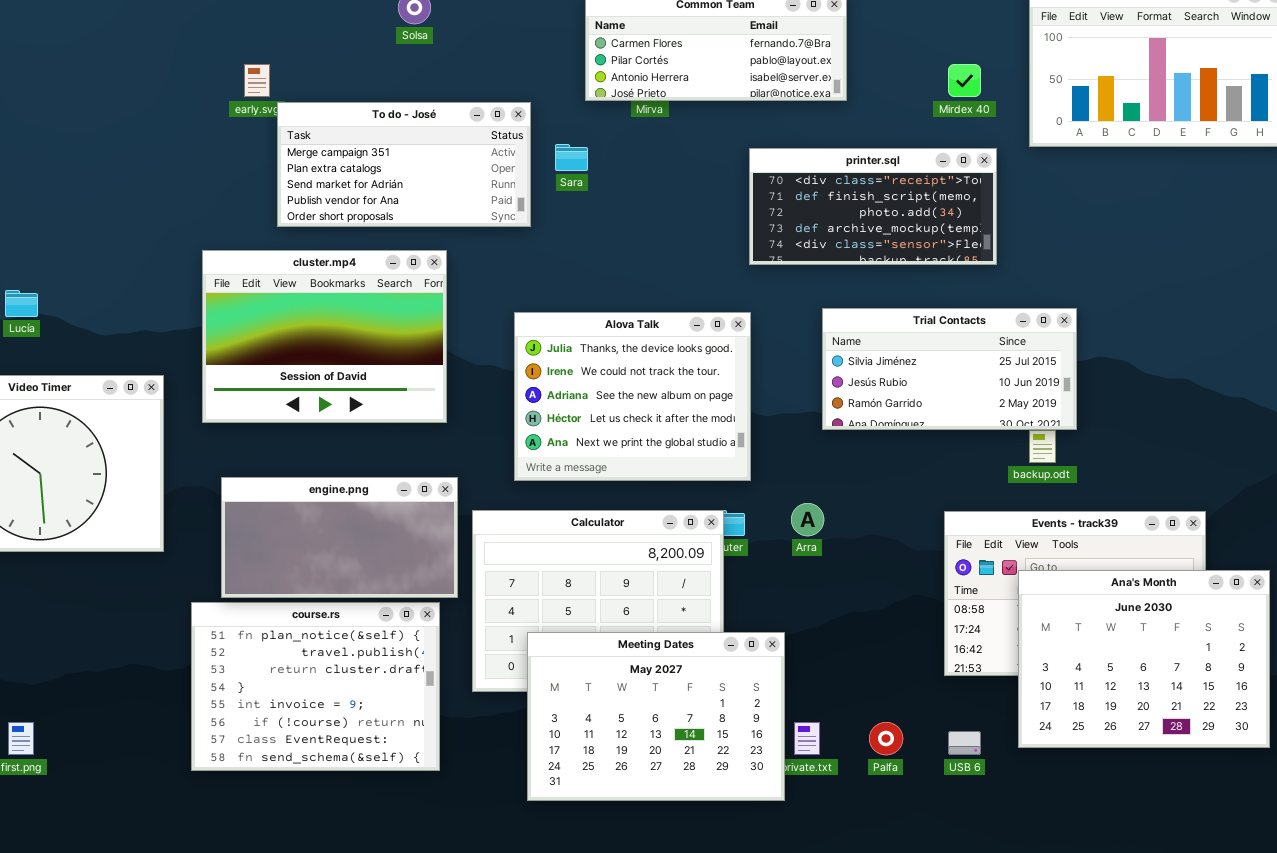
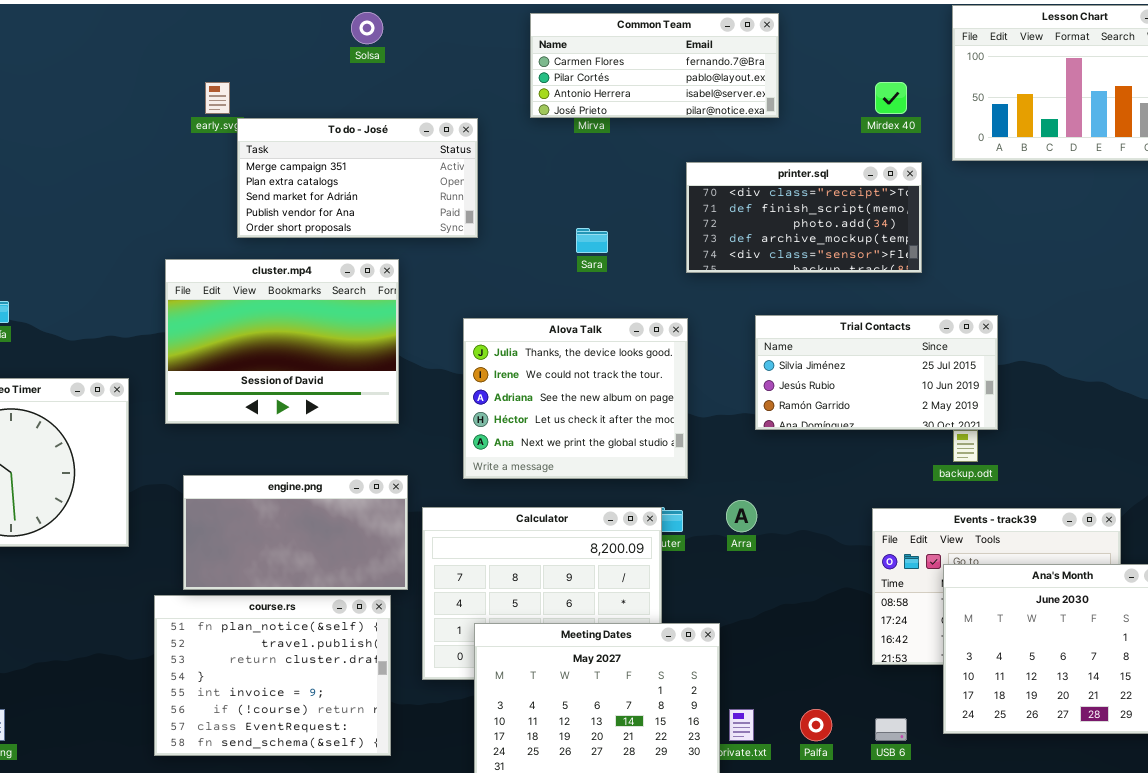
Sara: [555,144,588,171] -> [576,228,608,253], moved

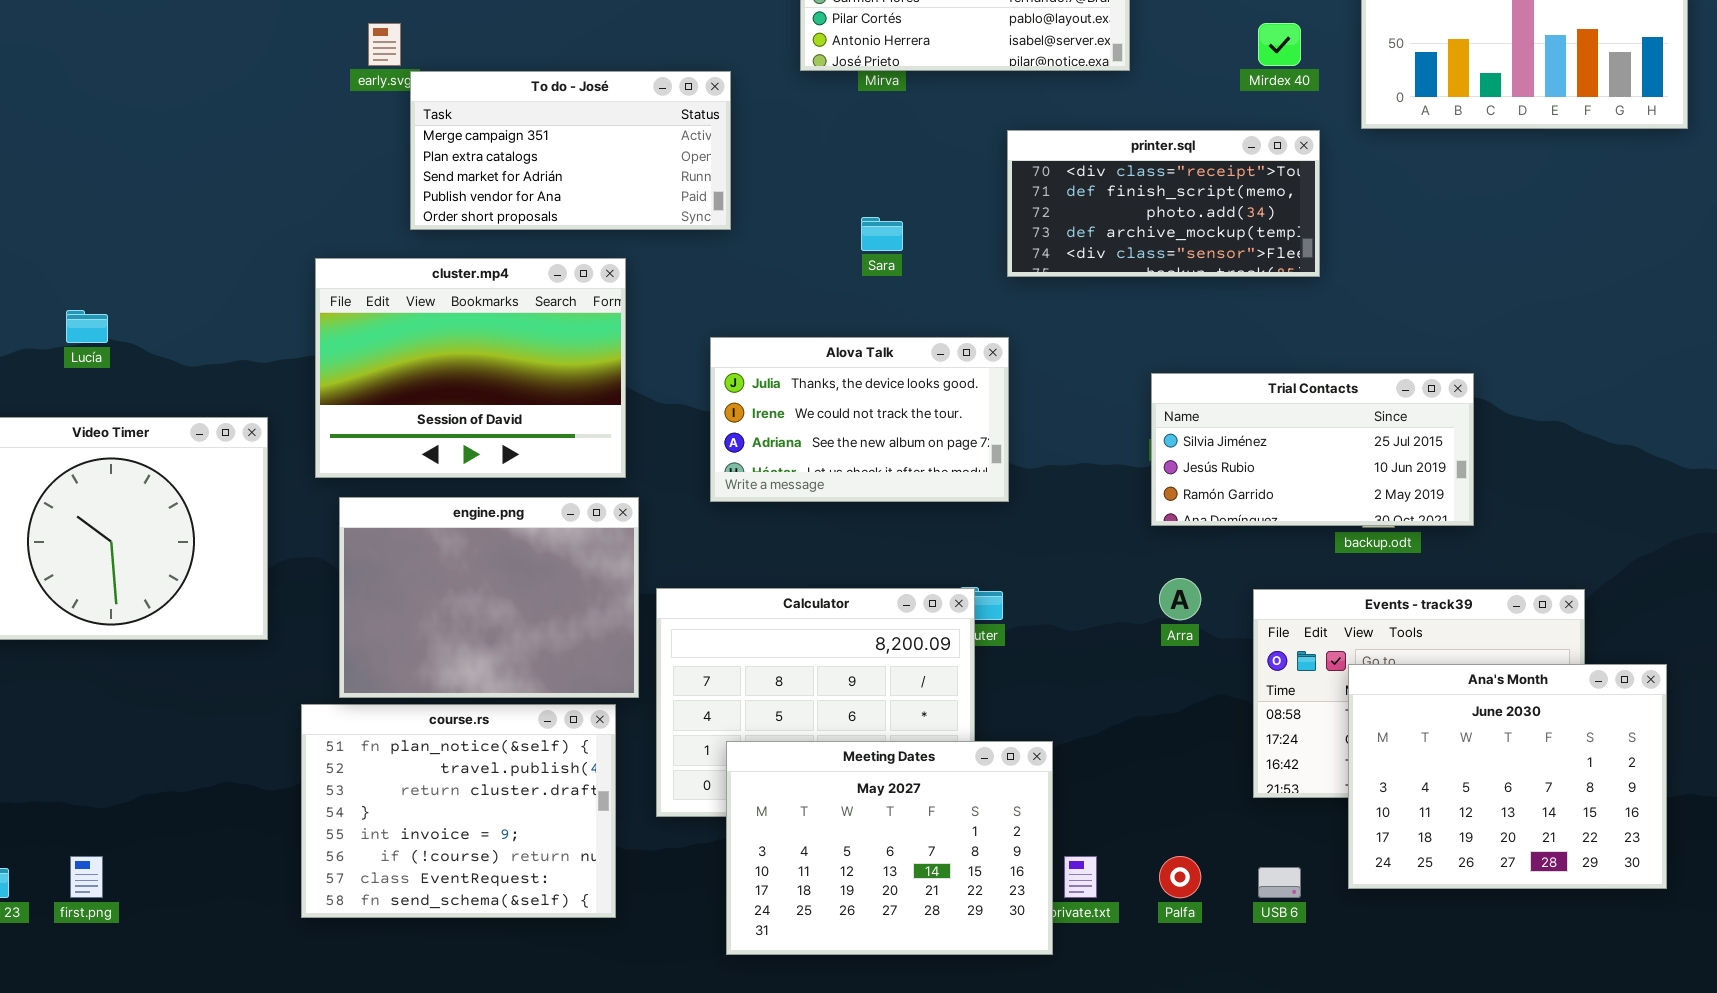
Trial Contacts: [755,315,998,430] -> [1151,373,1474,526], moved
Alova Talk: [463,318,688,479] -> [710,337,1009,502], resized
engine.png: [183,475,408,590] -> [339,497,639,698], resized
Arra: [726,500,757,532] -> [1159,578,1201,620], moved

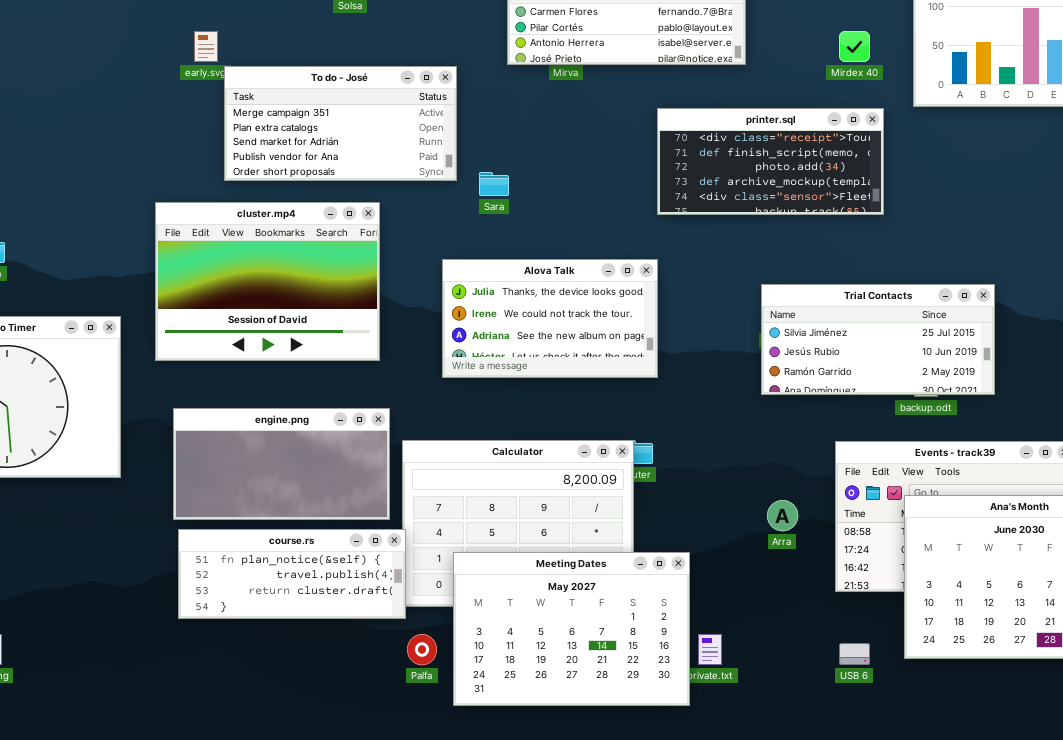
Sara: [861,217,903,251] -> [479,172,509,196], moved
engine.png: [339,497,639,698] -> [173,408,390,520], resized
Arra: [1159,578,1201,620] -> [767,500,798,531], moved
course.rs: [301,704,616,918] -> [178,529,406,619], moved, resized
Palfa: [1159,856,1201,898] -> [407,634,437,665], moved

